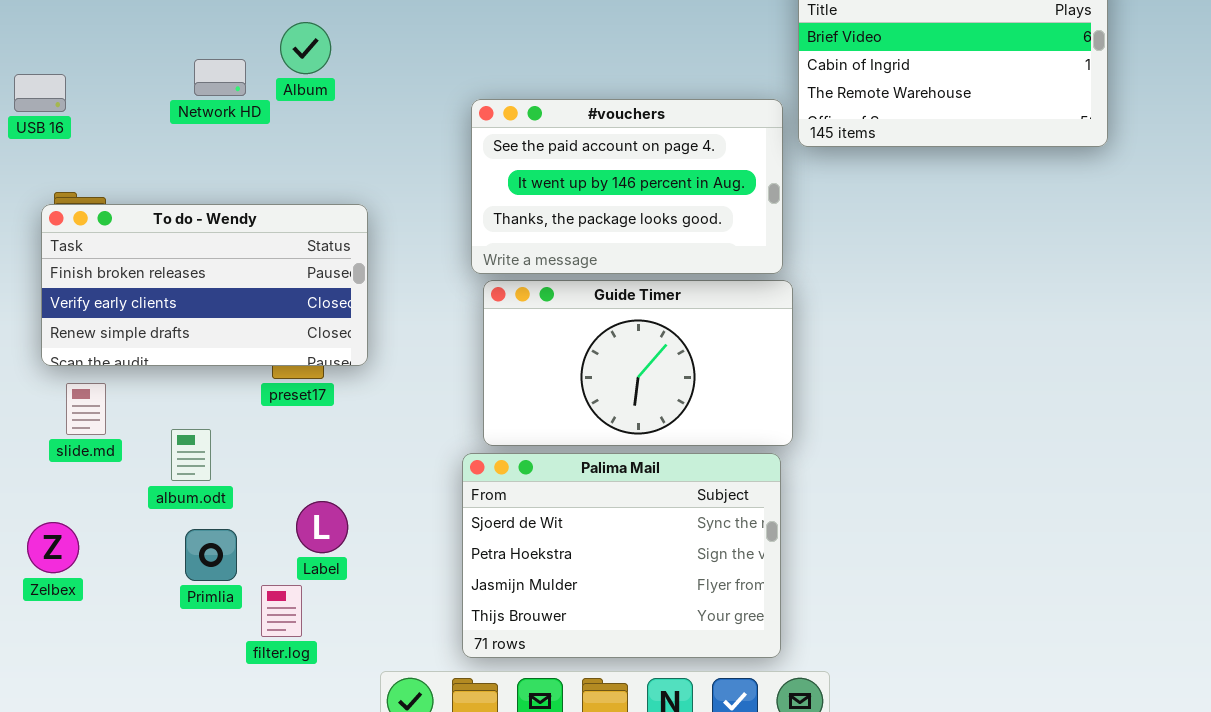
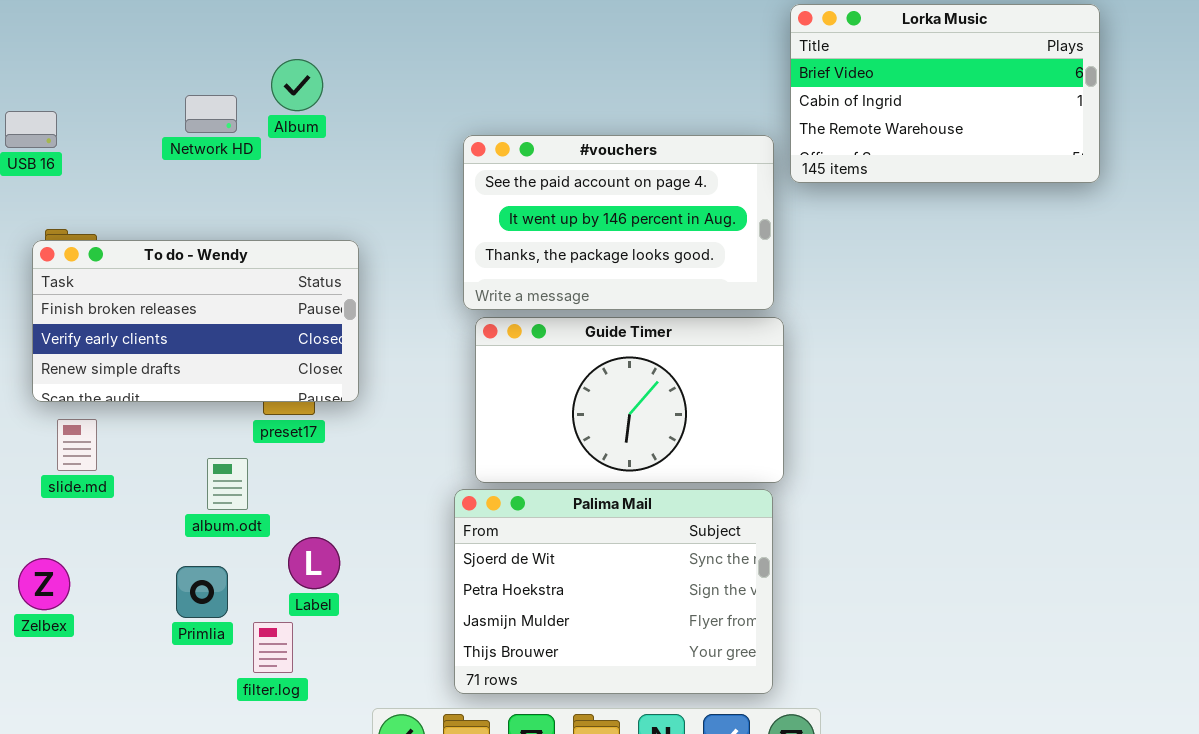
album.odt: [171,429,211,481] -> [207,458,248,510], moved

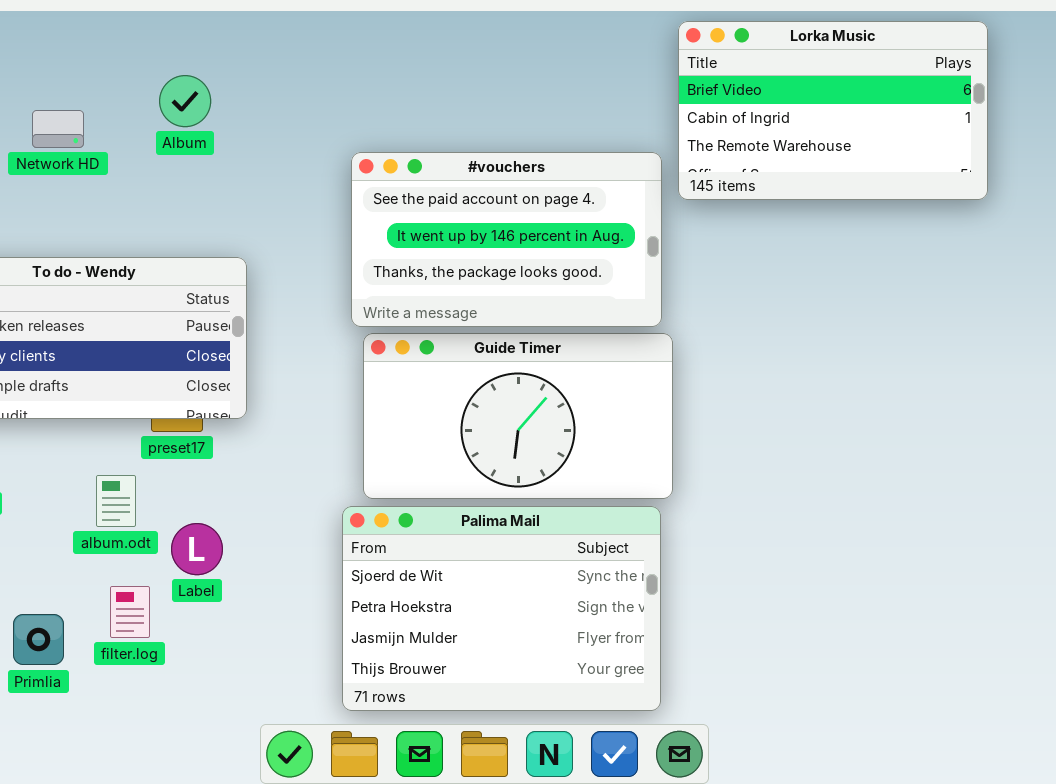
Network HD: [185,95,237,133] -> [32,110,84,148], moved
Label: [288,537,340,589] -> [171,523,223,575], moved
Primlia: [176,566,228,618] -> [13,614,64,665], moved
filter.log: [253,622,293,673] -> [110,586,150,638], moved

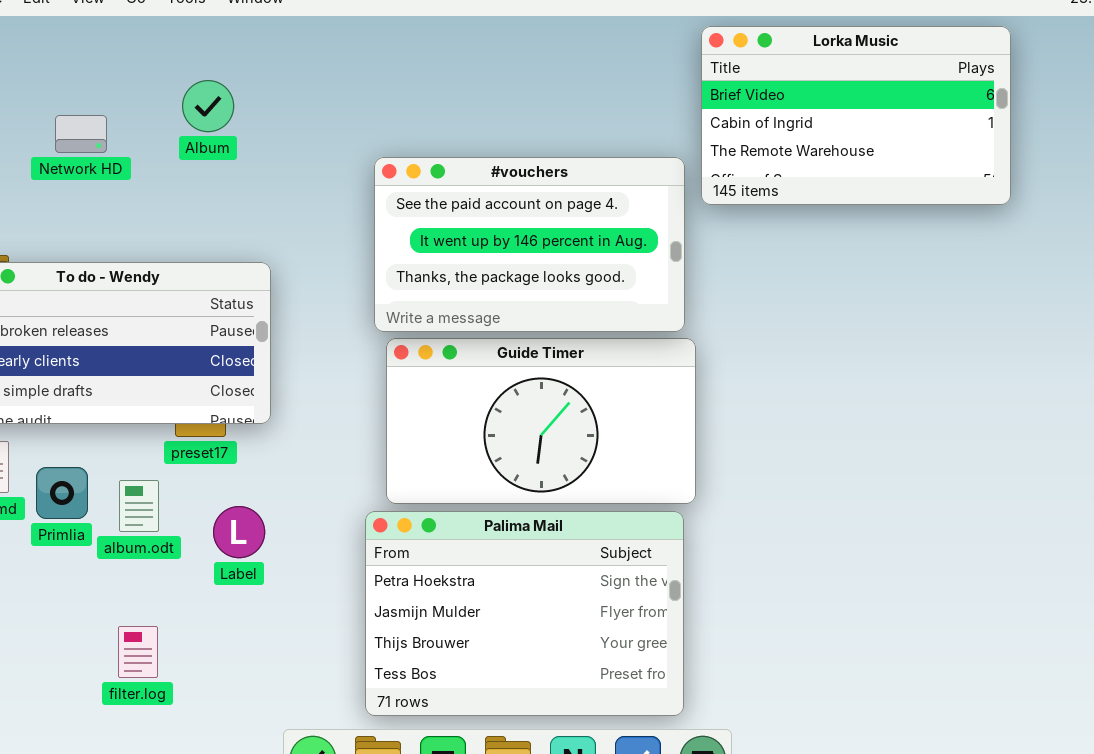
Palima Mail: [342,506,661,711] -> [365,511,684,716], scrolled down 1 row
Label: [171,523,223,575] -> [213,506,265,558], moved
filter.log: [110,586,150,638] -> [118,626,158,678], moved
Primlia: [13,614,64,665] -> [36,467,88,519], moved

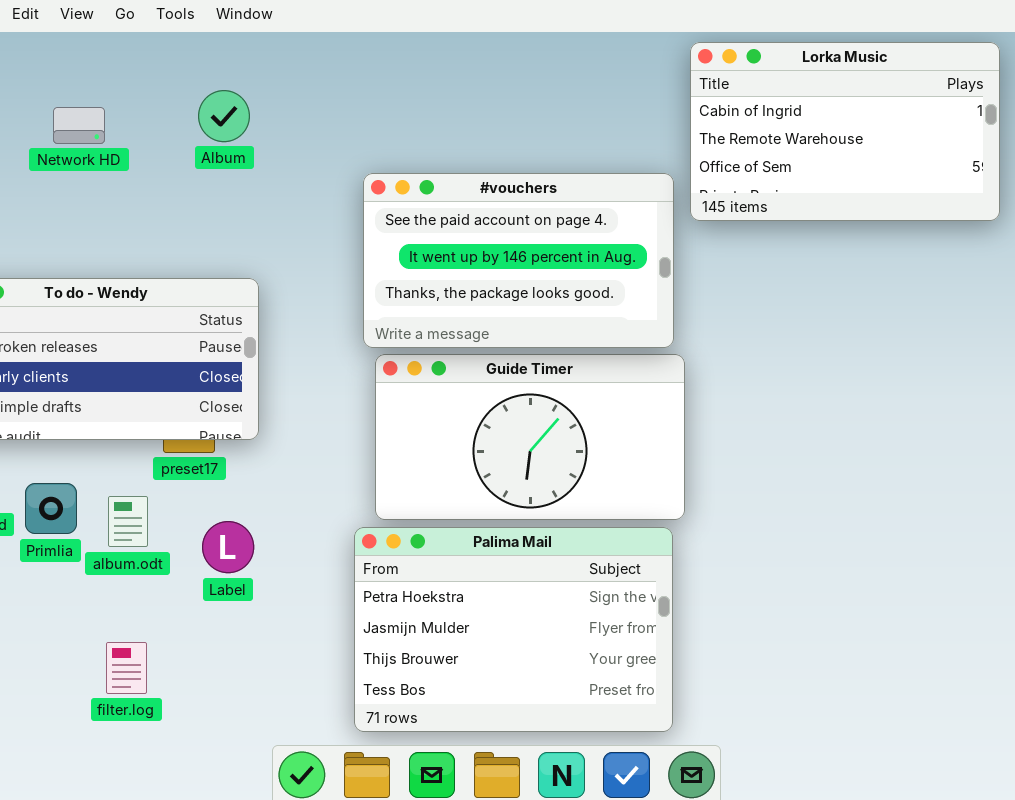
Lorka Music: [701,26,1011,205] -> [690,42,1000,221], scrolled down 1 row
Album: [182,80,234,132] -> [198,90,250,142], moved
Network HD: [55,115,107,153] -> [53,107,105,144], moved

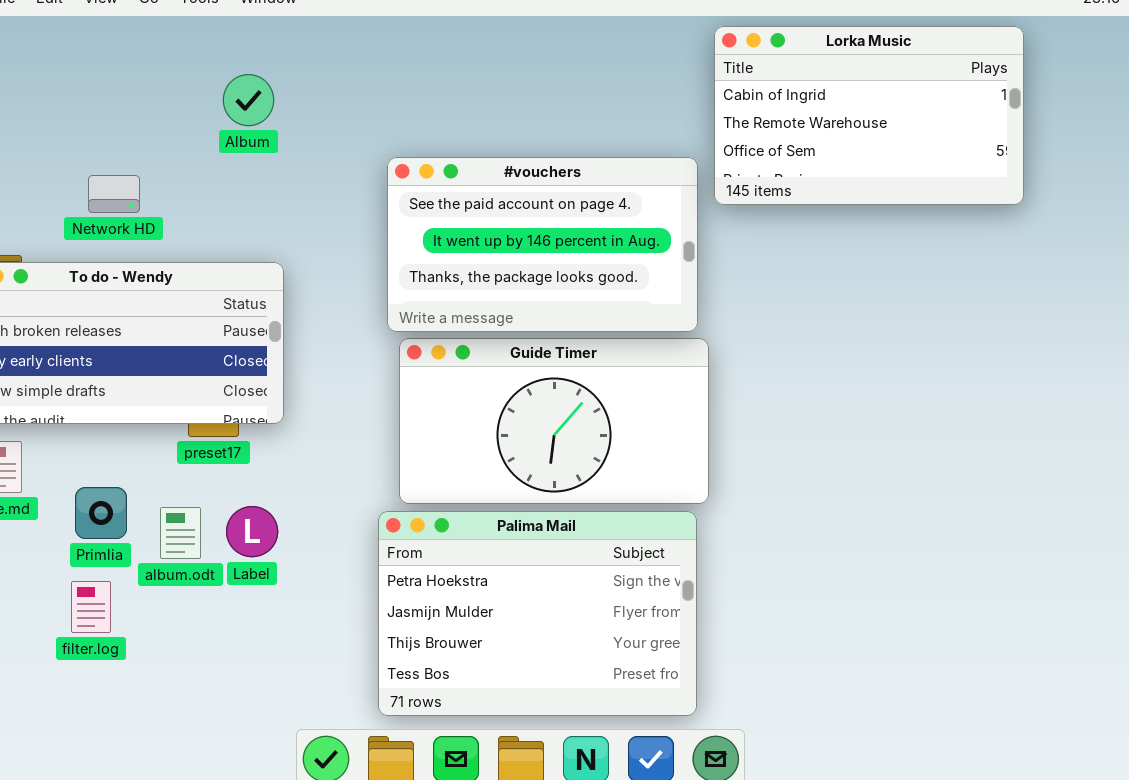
Network HD: [53,107,105,144] -> [88,175,140,213], moved
Primlia: [25,483,77,534] -> [75,487,127,539], moved
album.odt: [108,496,148,547] -> [160,507,201,559], moved
filter.log: [106,642,147,694] -> [71,581,111,633], moved

